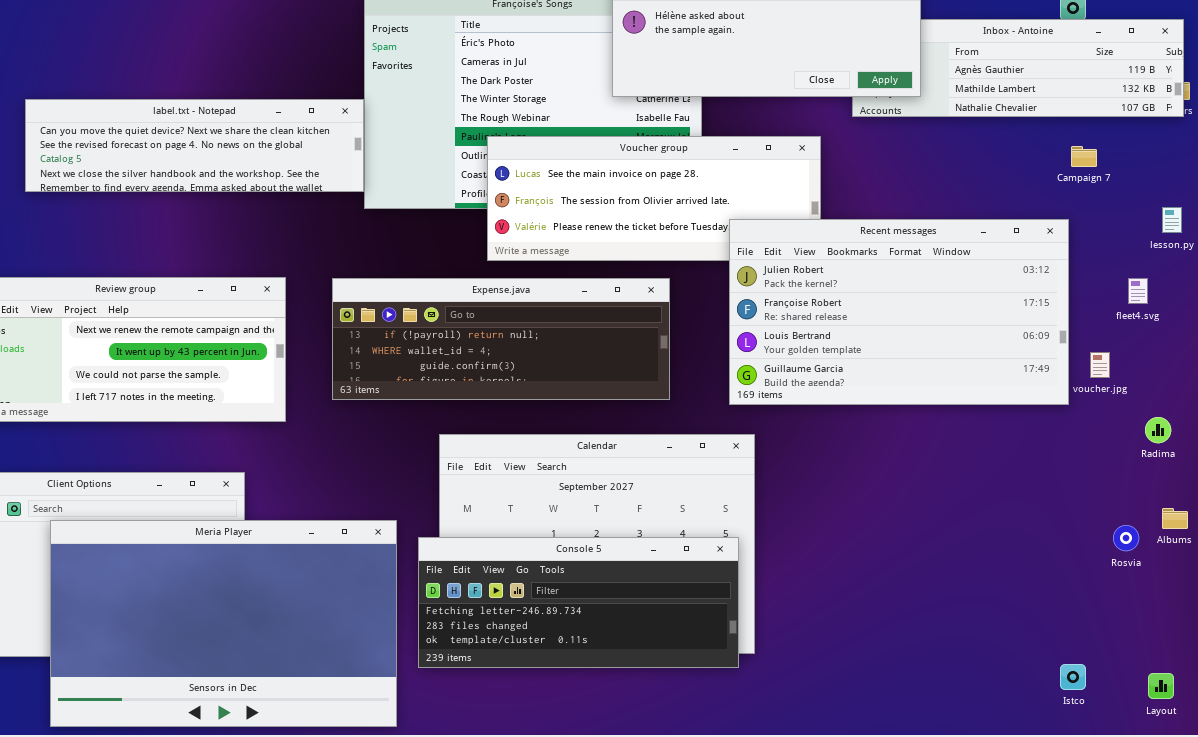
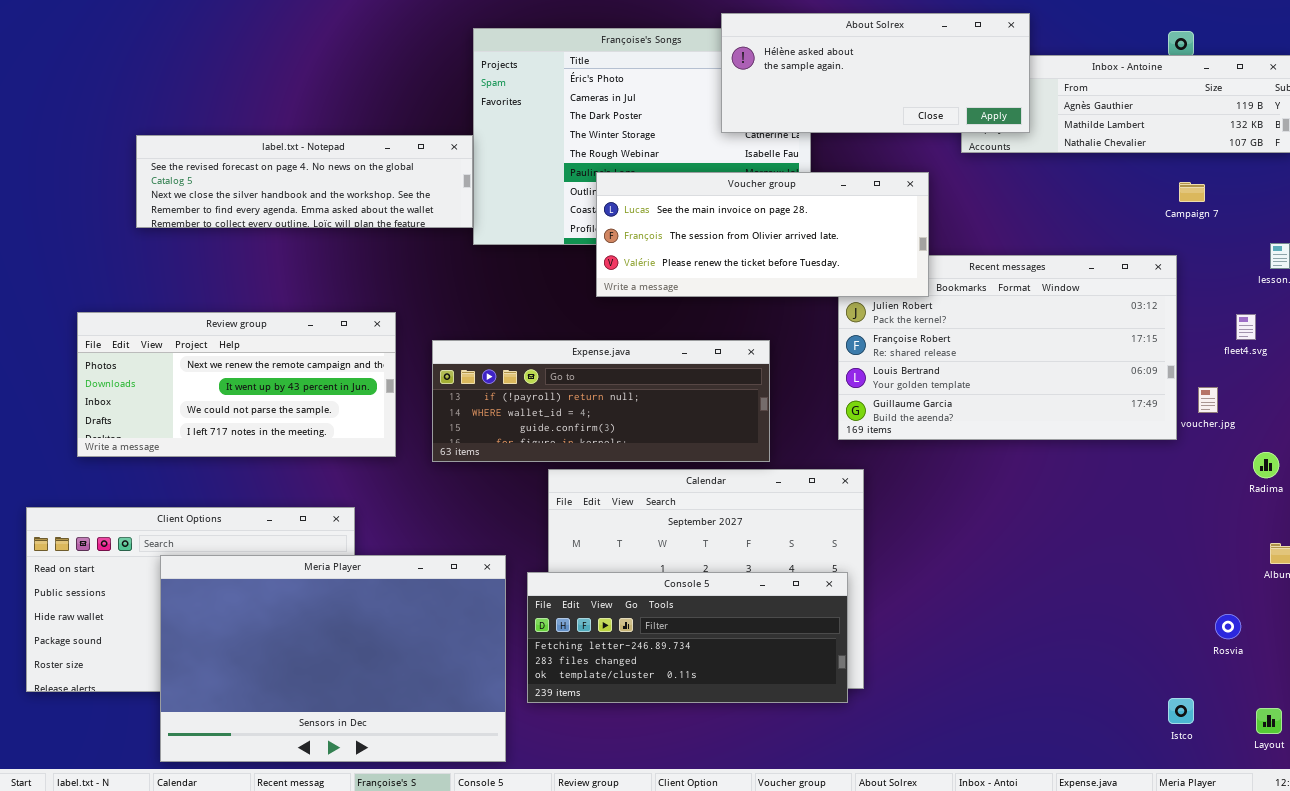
label.txt - Notepad: [25,99,364,192] -> [136,135,473,228], scrolled down 1 row
Voucher group: [487,136,821,261] -> [596,172,929,297], raised
Expense.java: [332,278,670,400] -> [432,340,770,462], moved
Rosvia: [1113,525,1139,551] -> [1215,614,1241,639], moved

